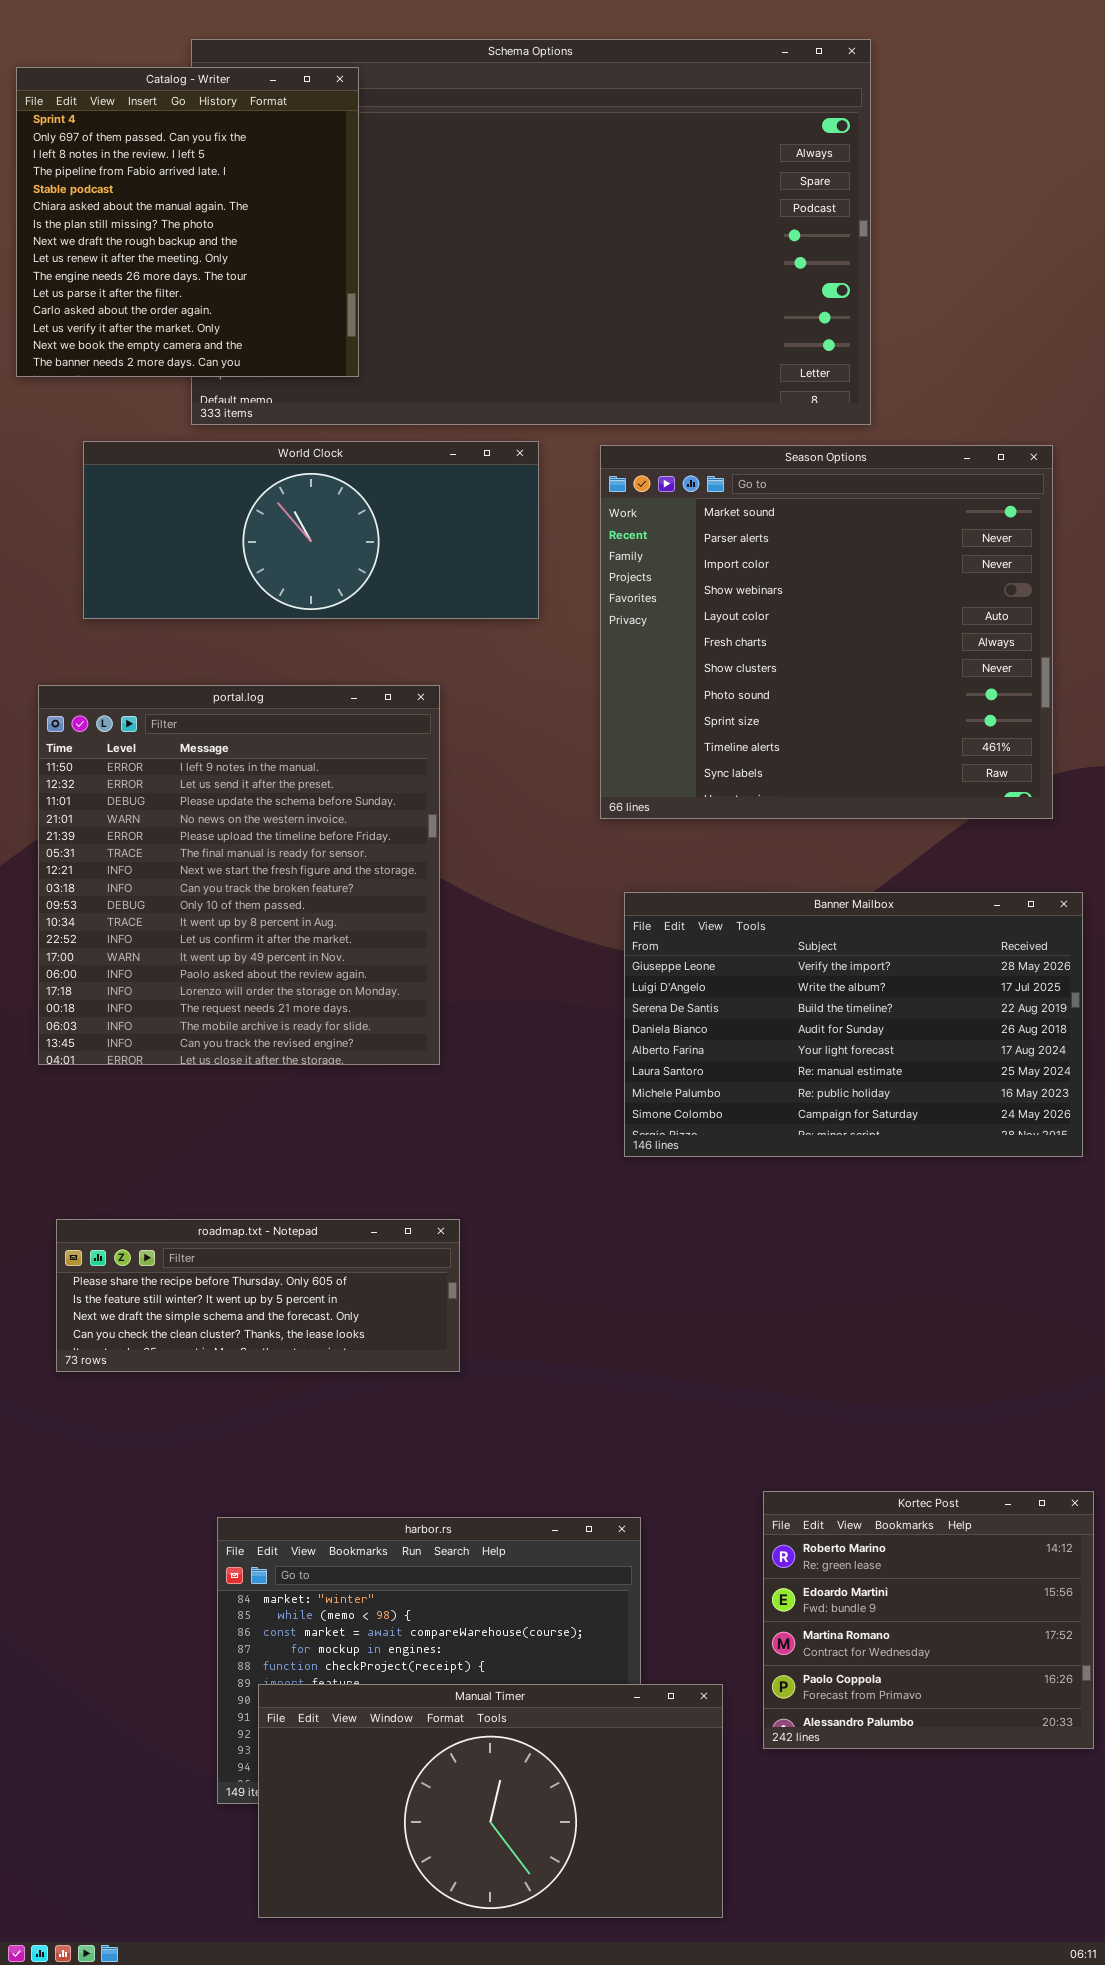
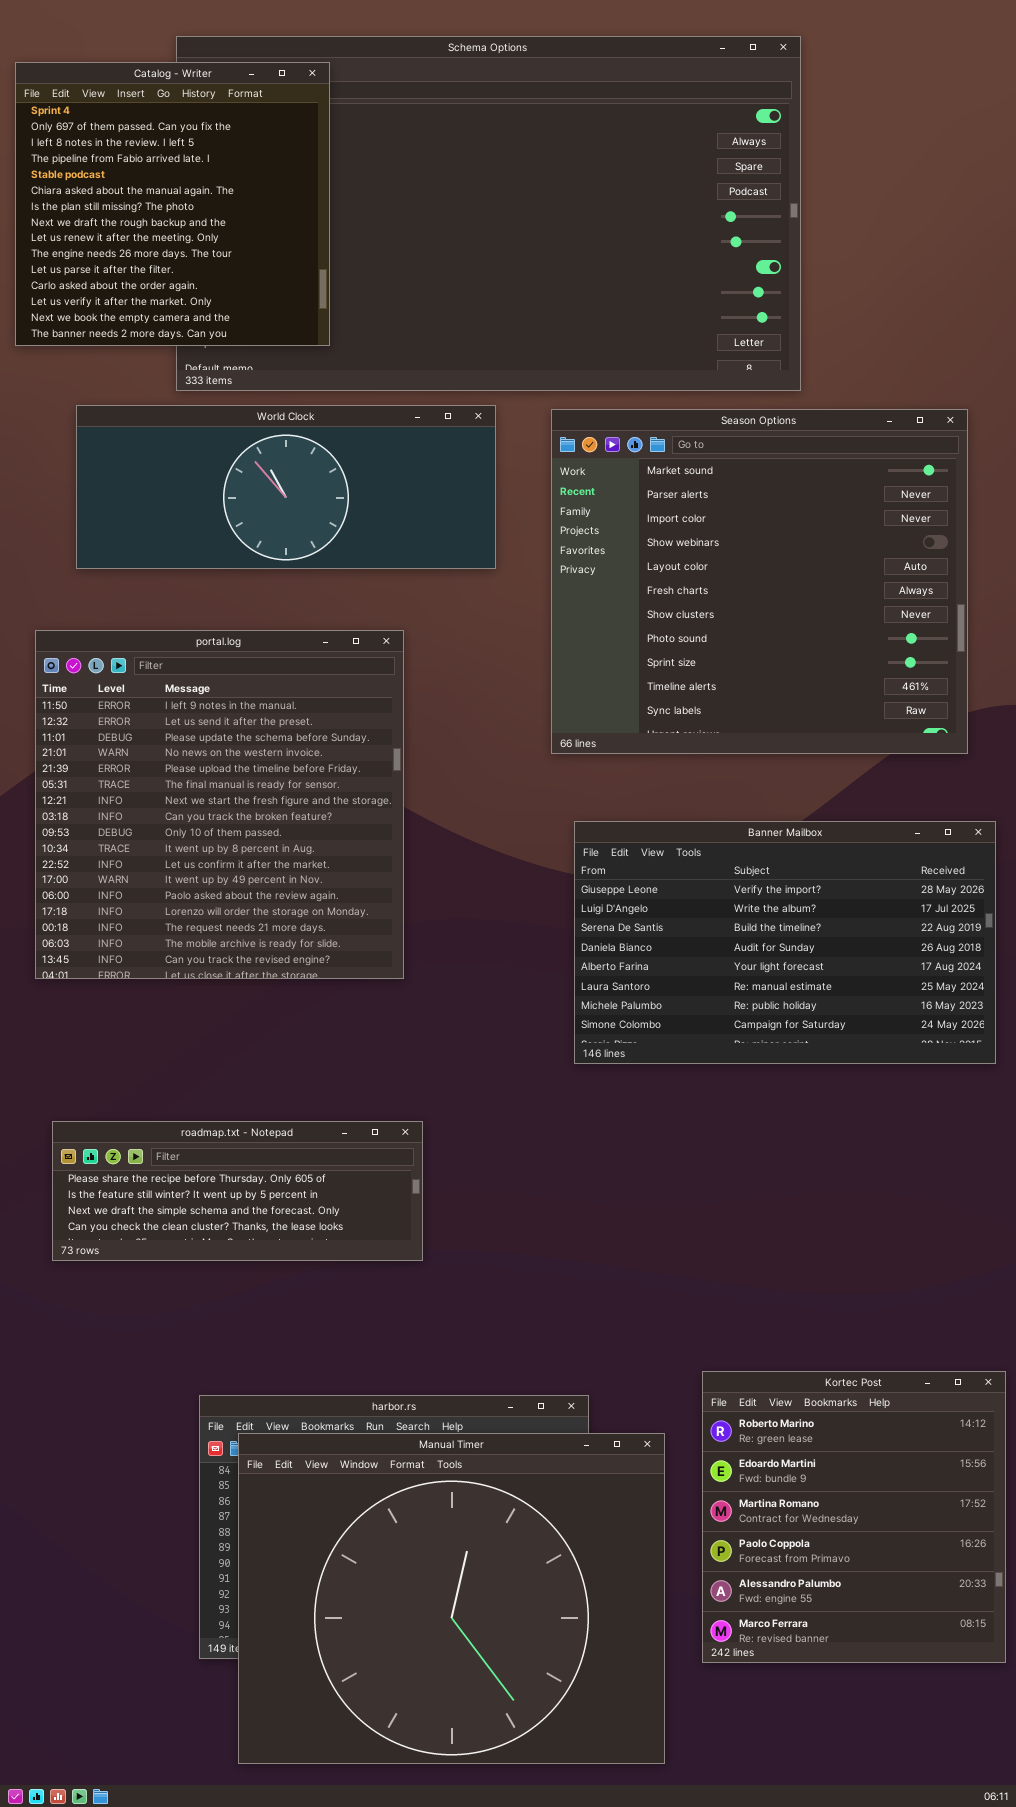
Kortec Post: [763,1491,1094,1749] -> [702,1371,1006,1663], resized
Manual Timer: [258,1684,723,1918] -> [238,1433,665,1764], resized

